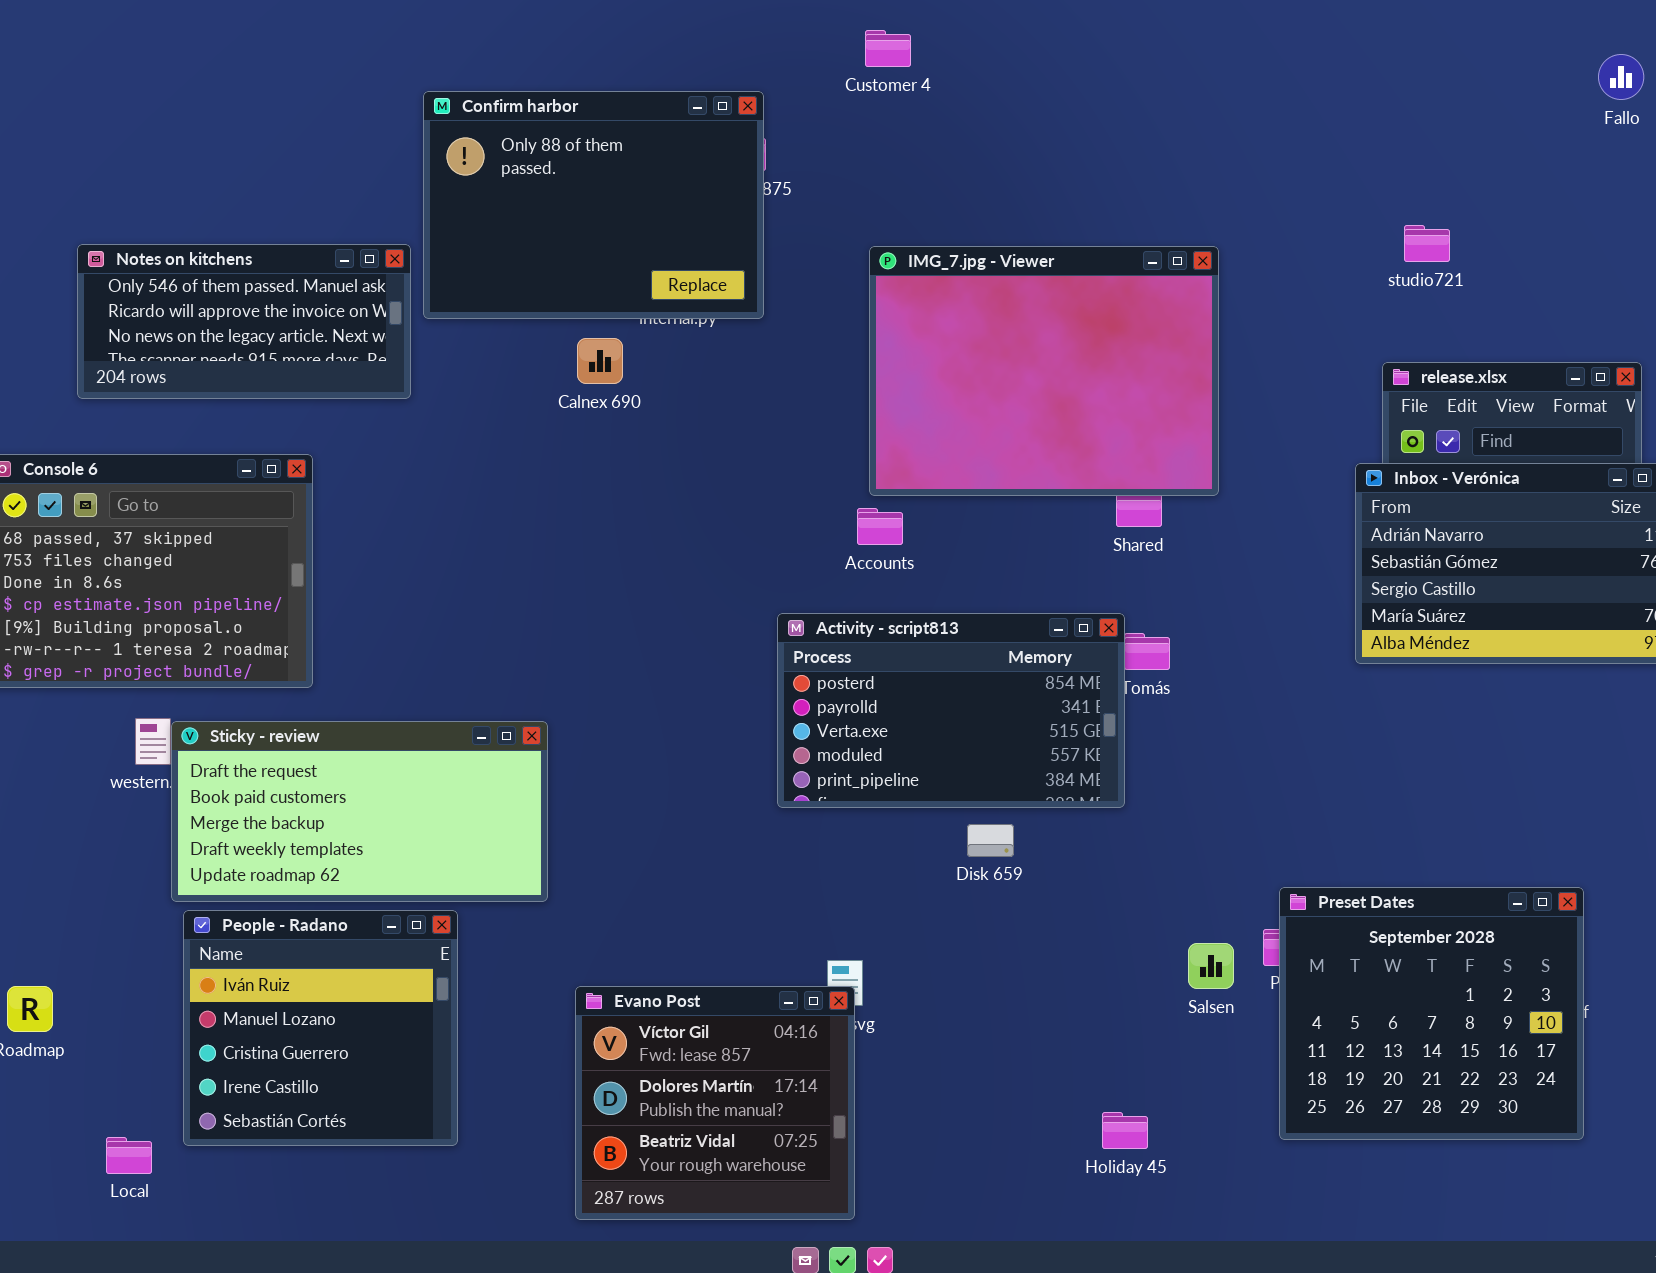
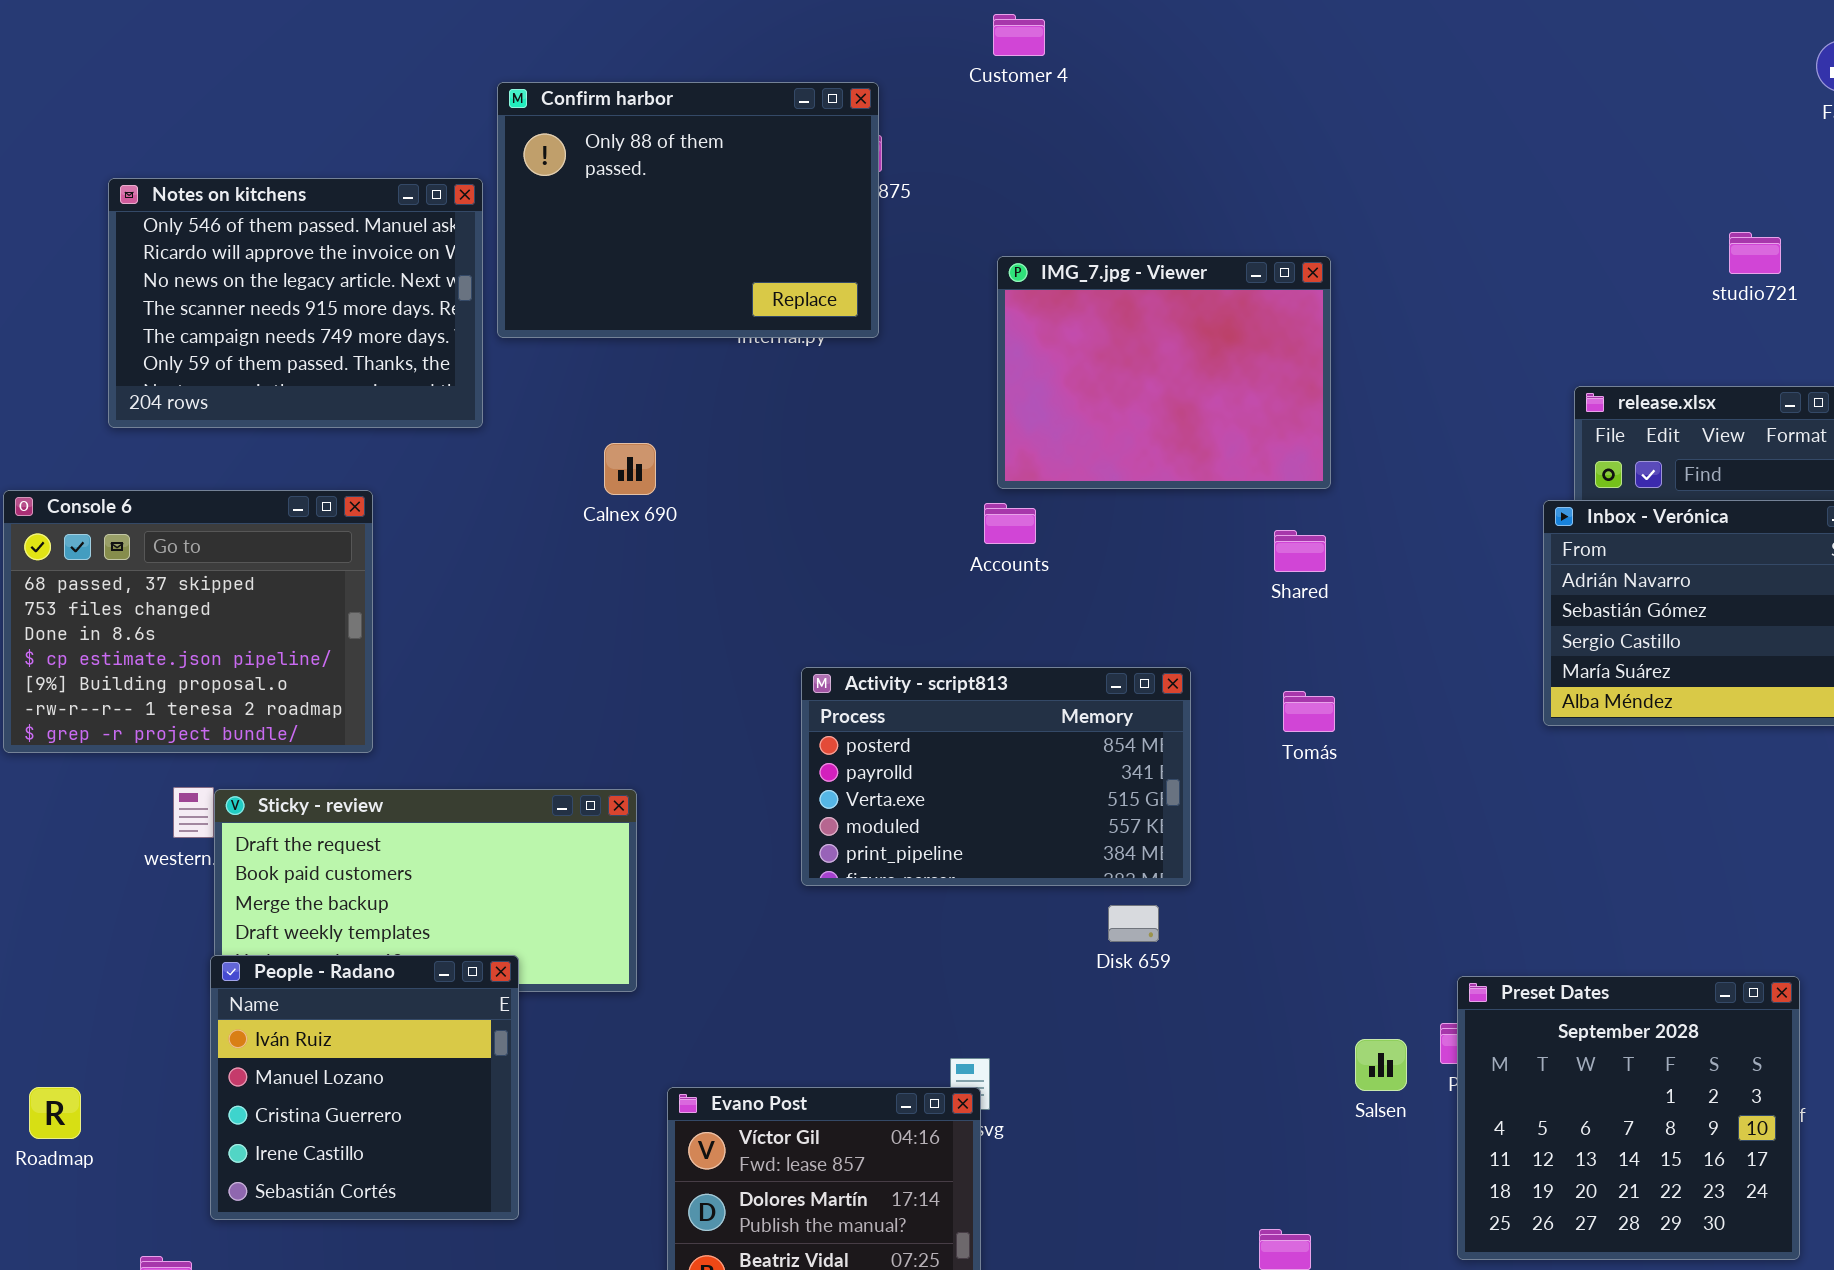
studio721: [1404,225,1450,262] -> [1729,232,1781,274], moved
Notes on kitchens: [77,244,411,399] -> [108,178,483,428], resized
IMG_7.jpg - Viewer: [869,246,1219,496] -> [997,256,1331,489], resized
Calnex 690: [577,338,623,384] -> [604,443,656,495], moved
Accounts: [857,508,903,545] -> [984,503,1036,544], moved
Activity - script813: [777,613,1125,808] -> [801,667,1191,886], moved
People - Radano: [183,910,458,1146] -> [210,955,519,1220], moved

